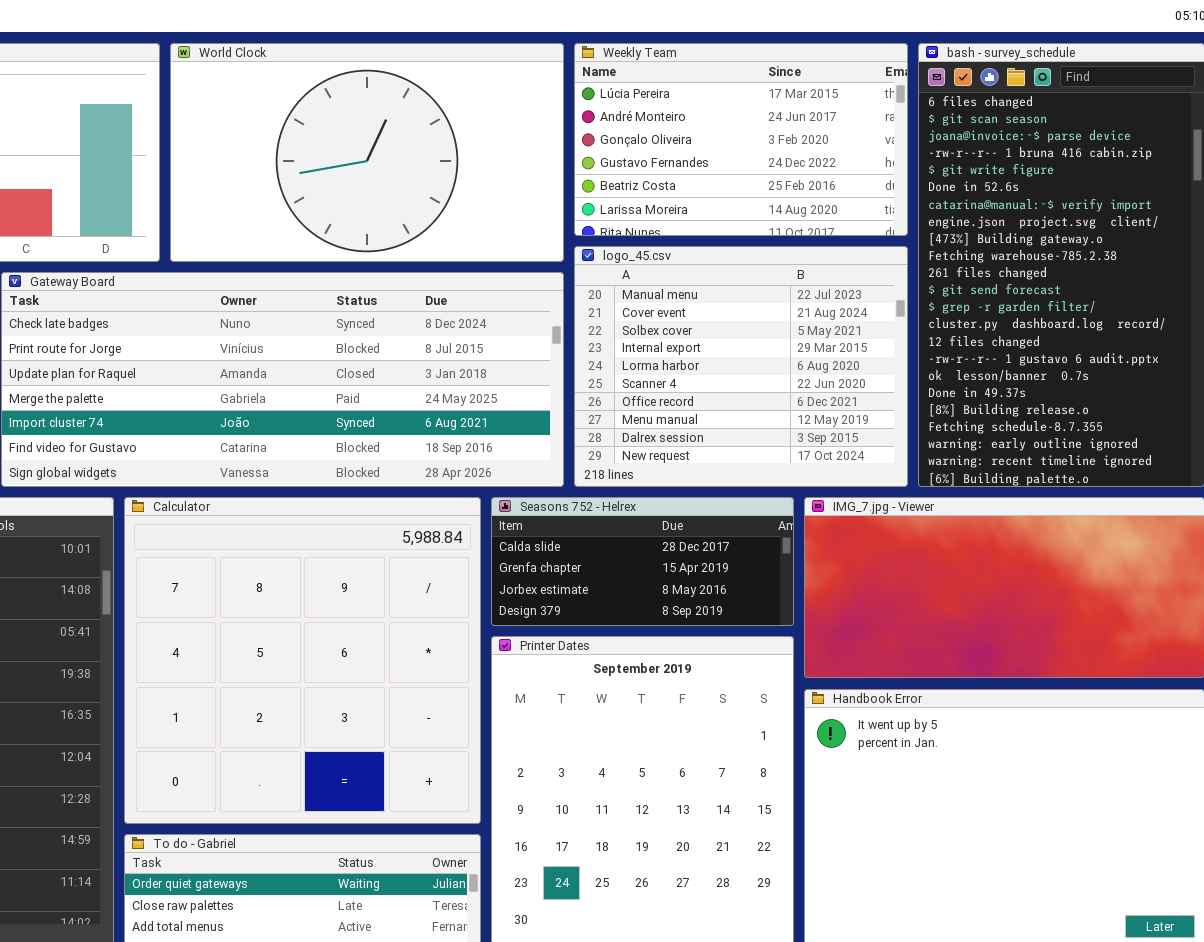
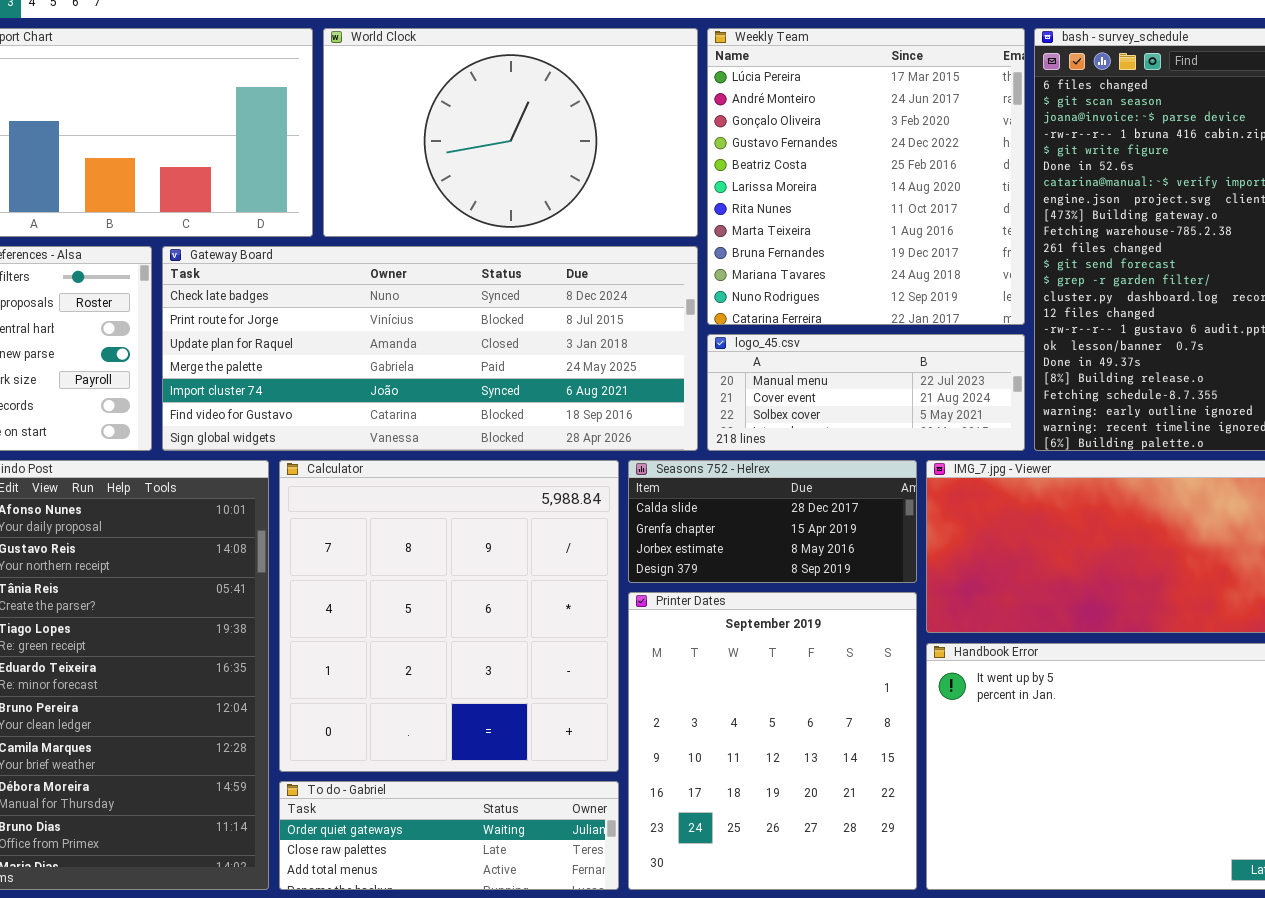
Weekly Team: [574,43,908,236] -> [707,28,1025,325], resized
logo_45.csv: [574,246,908,487] -> [707,334,1025,451], resized

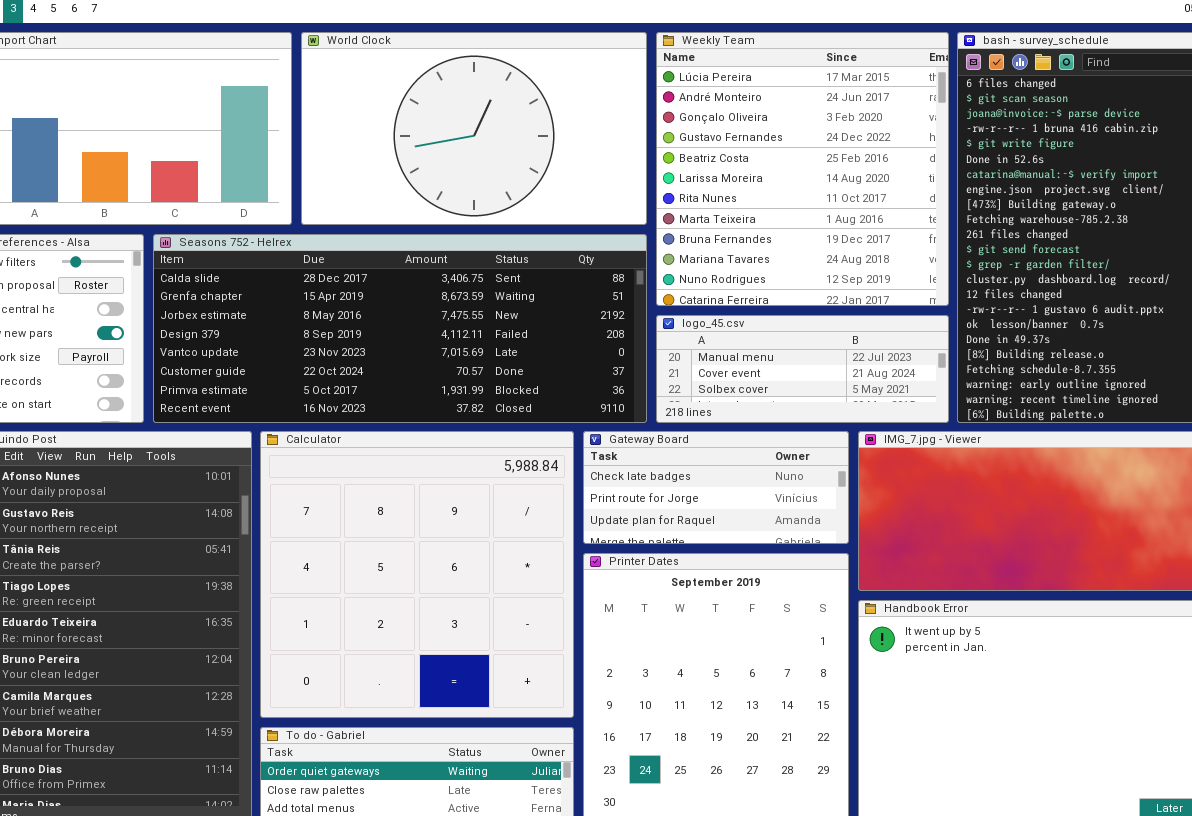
Gateway Board: [162,246,698,451] -> [583,431,849,544], moved, resized
Seasons 752 - Helrex: [628,460,917,583] -> [153,234,647,423], moved, resized

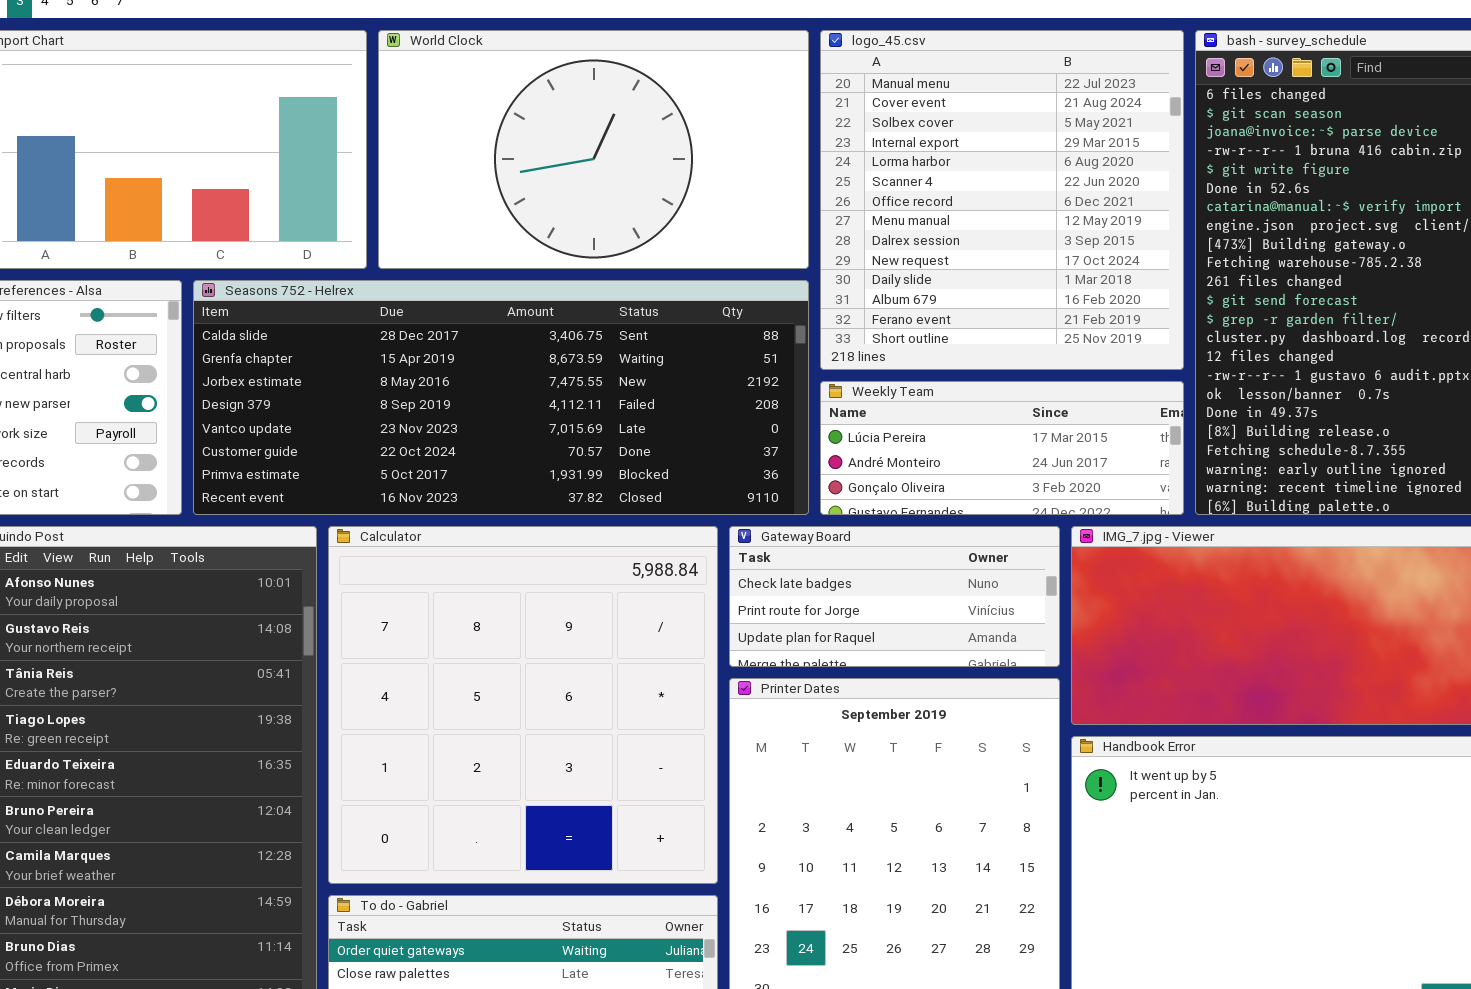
Weekly Team: [656,32,949,306] -> [820,381,1184,515], moved, resized
logo_45.csv: [656,315,949,423] -> [820,30,1184,370], moved, resized

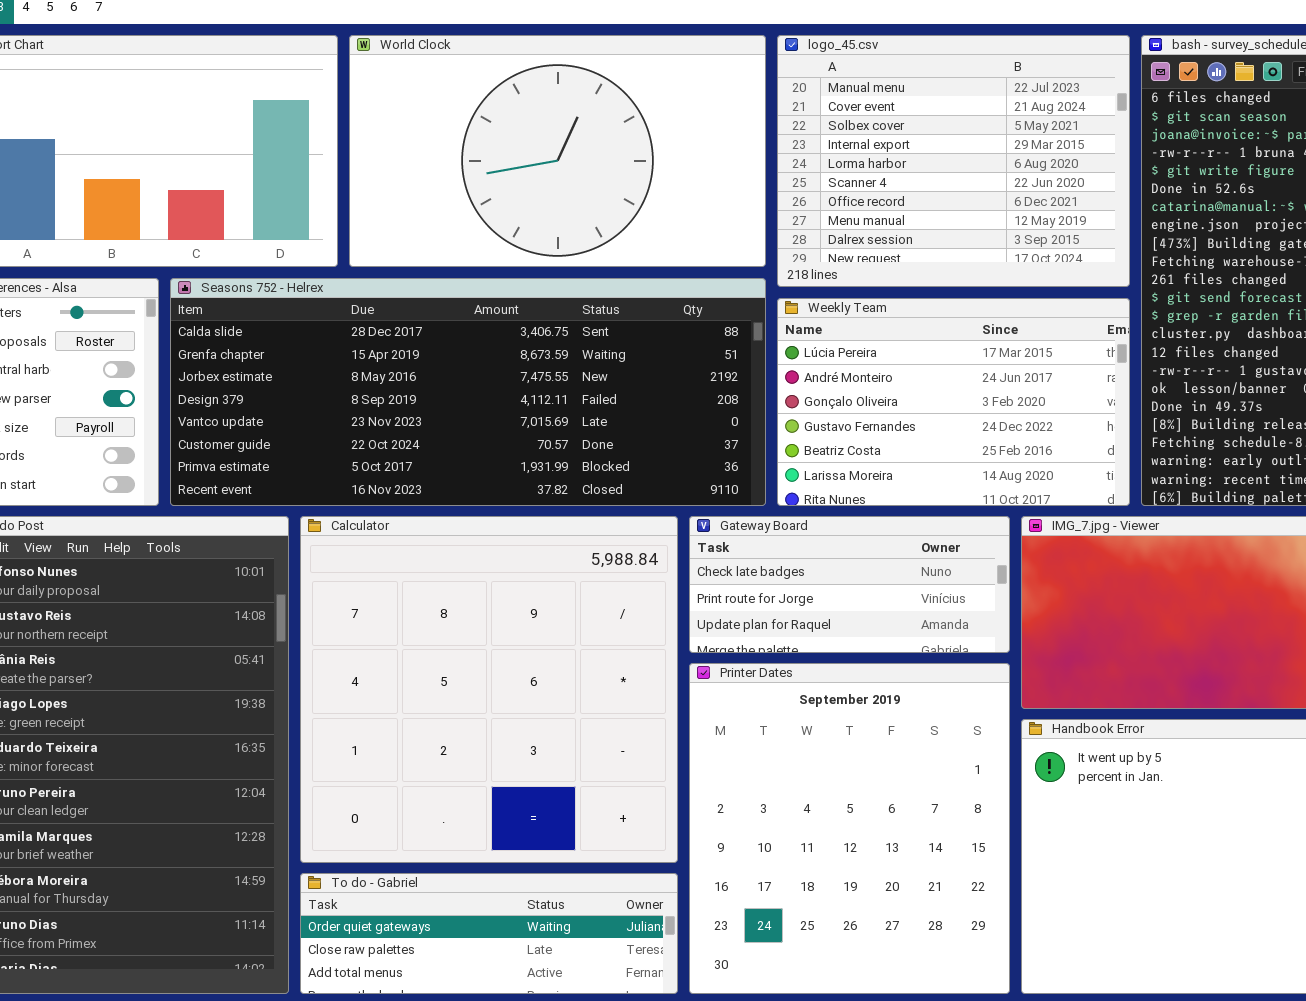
logo_45.csv: [820,30,1184,370] -> [777,35,1130,287], resized
Weekly Team: [820,381,1184,515] -> [777,298,1130,506], resized

